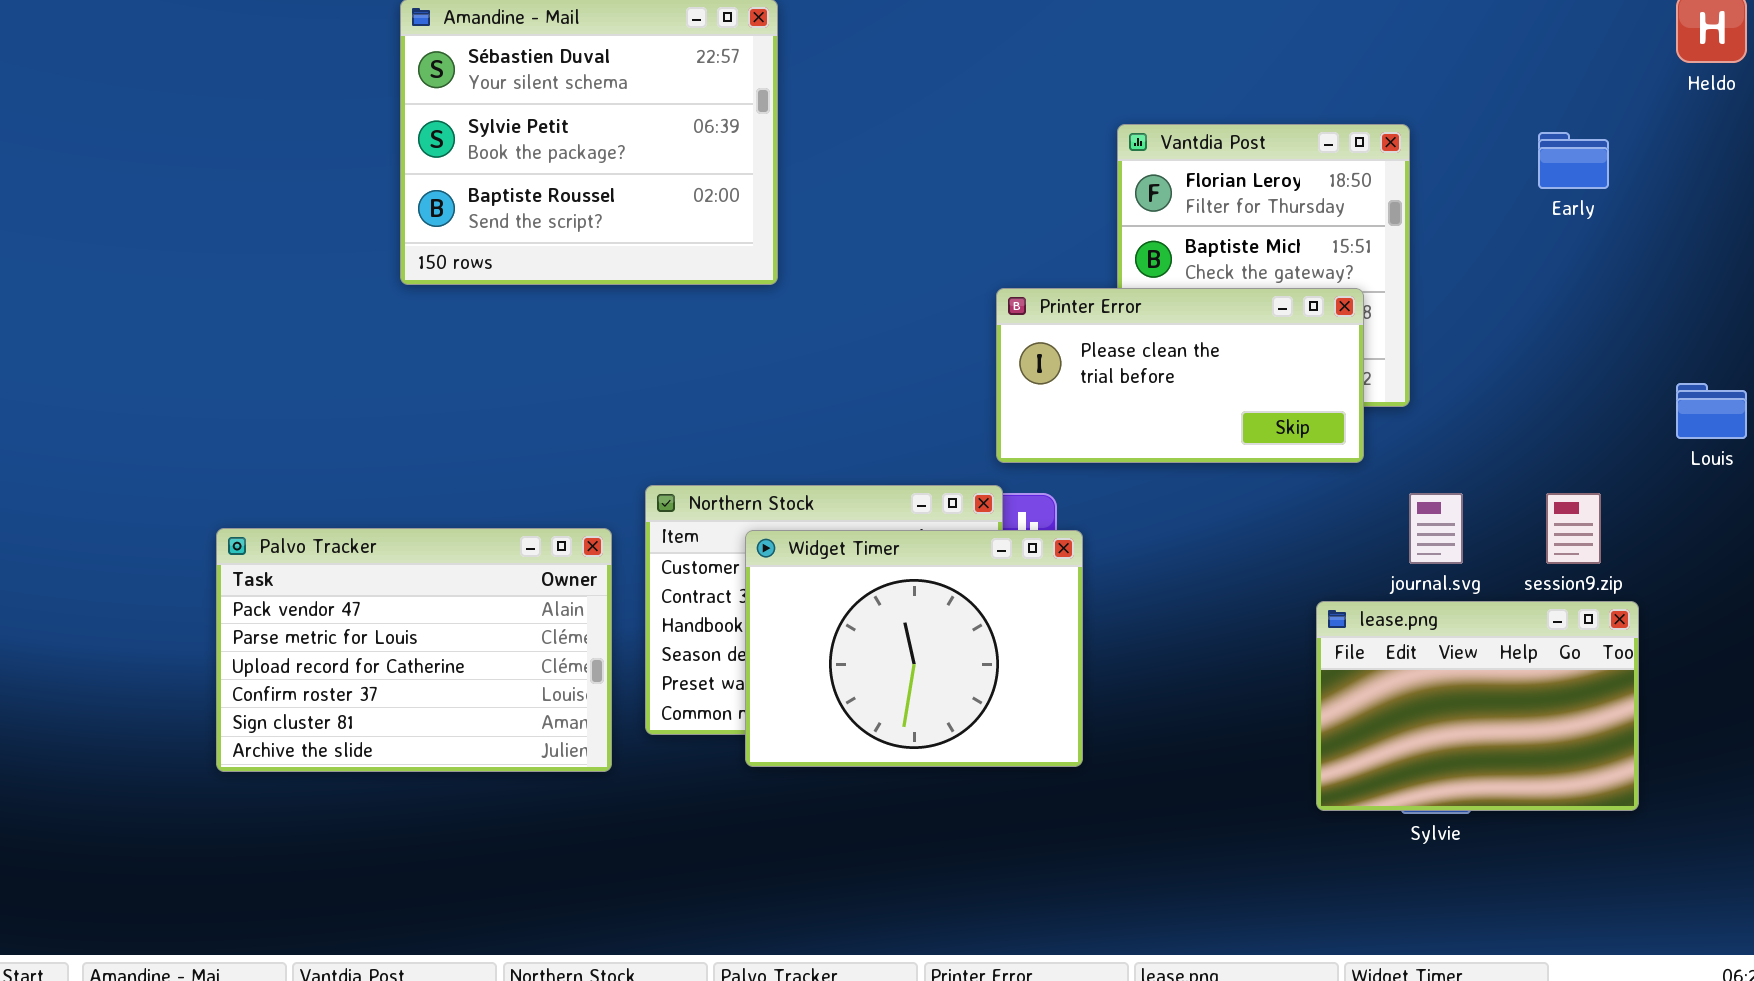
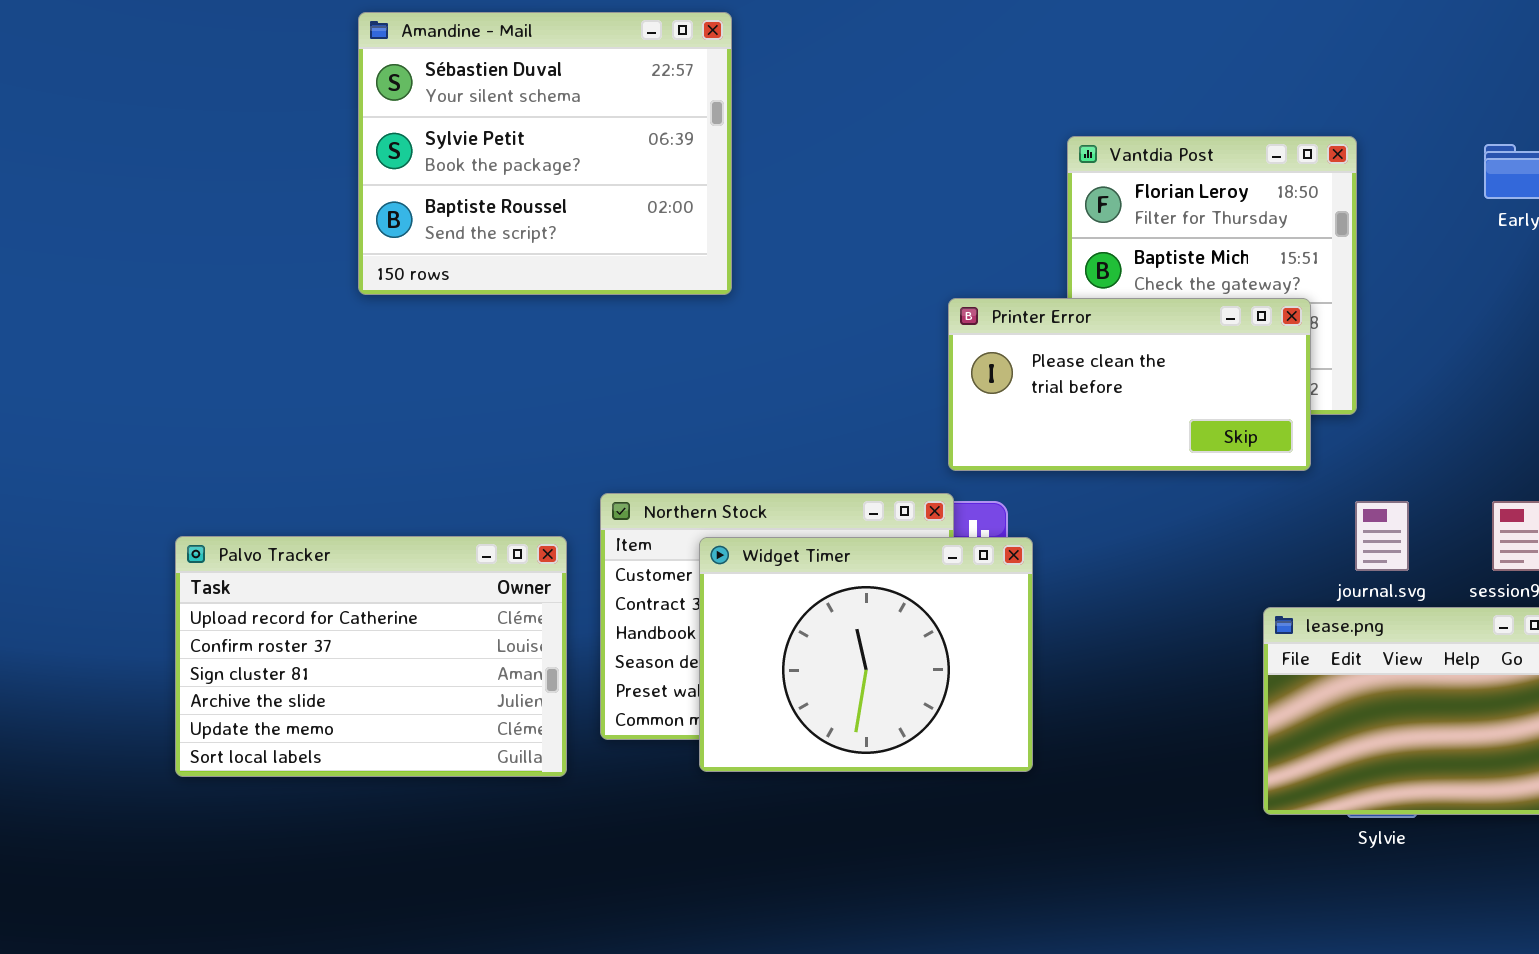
Palvo Tracker: [216,528,612,772] -> [175,536,567,777], scrolled down 2 rows

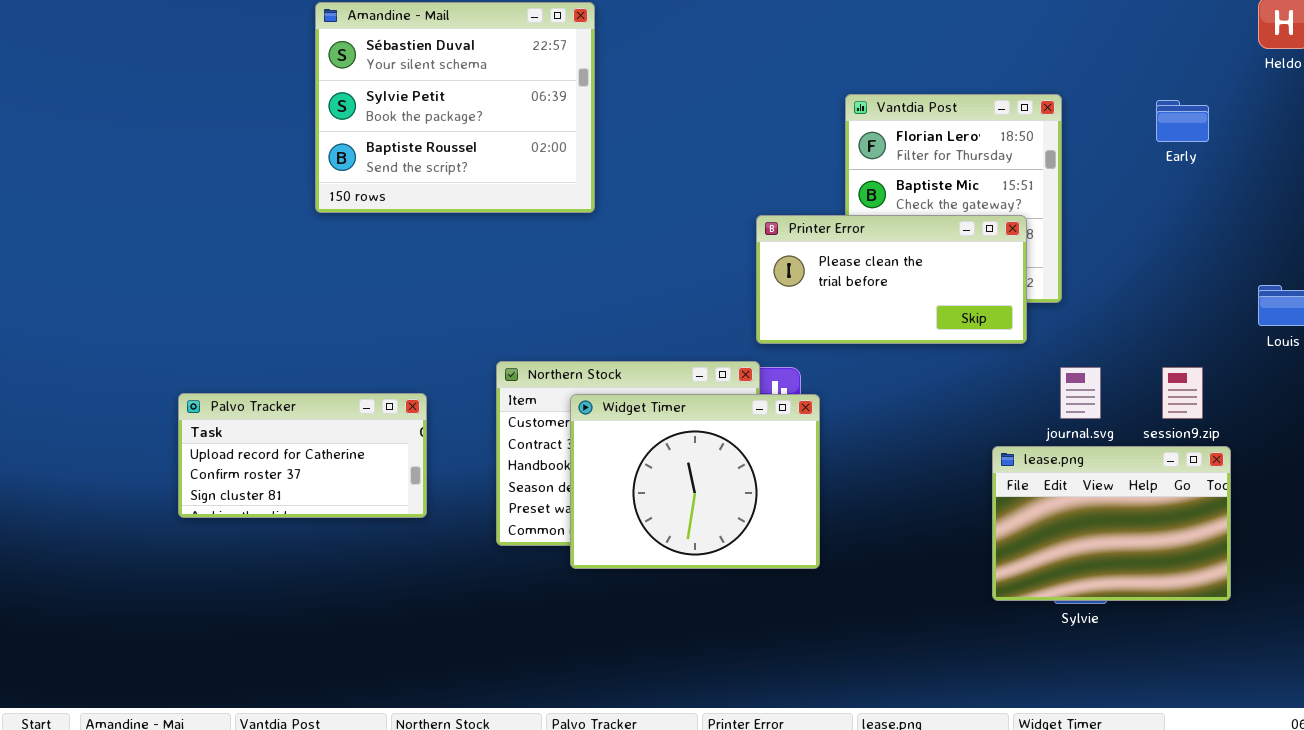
Palvo Tracker: [175,536,567,777] -> [178,393,427,518], resized

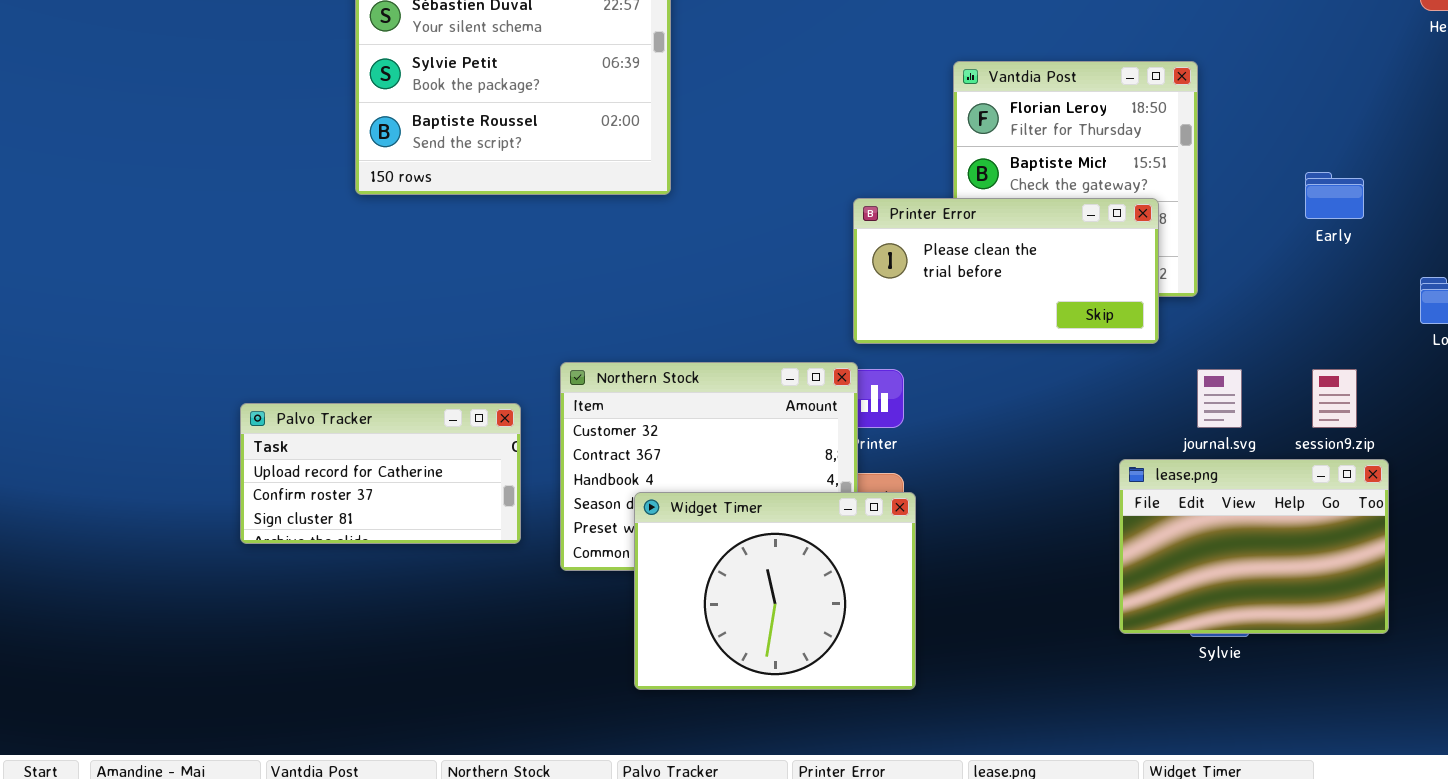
Early: [1156,100,1209,142] -> [1305,172,1364,219], moved
Palvo Tracker: [178,393,427,518] -> [240,403,521,544], moved
Widget Timer: [570,394,820,569] -> [634,492,916,690], moved

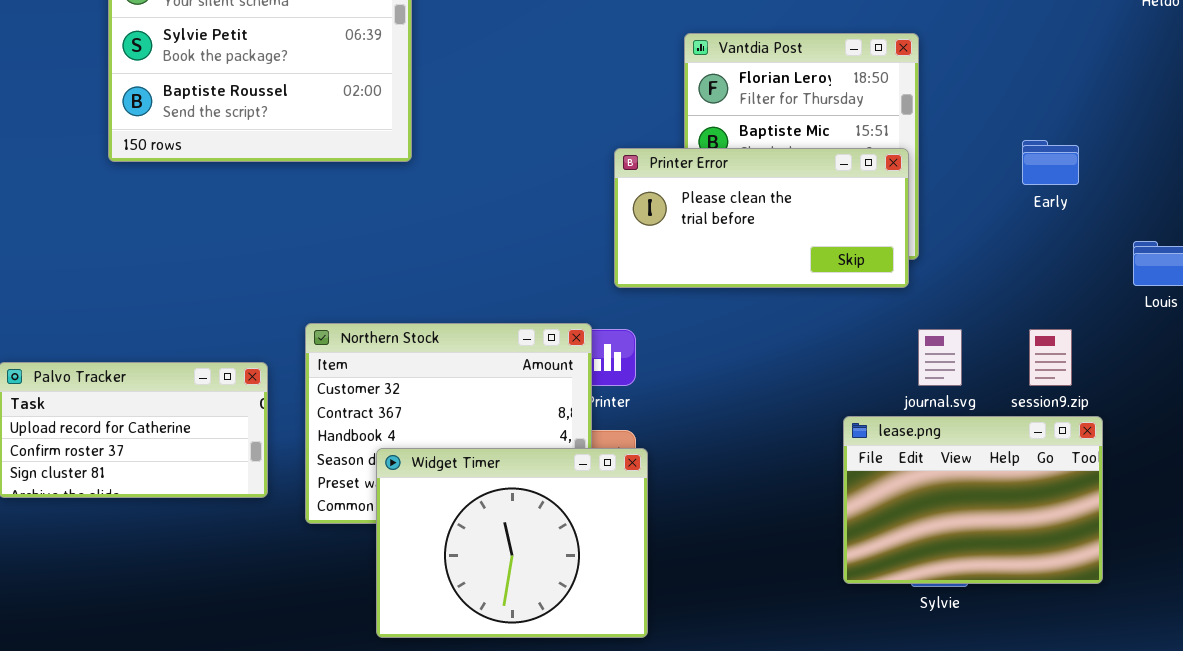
Printer Error: [853,198,1159,344] -> [614,148,909,288], moved

